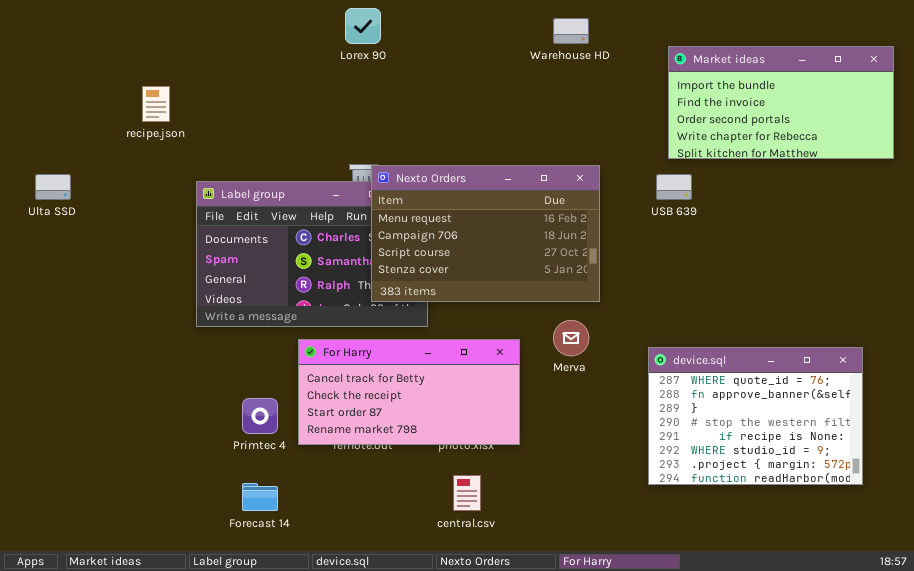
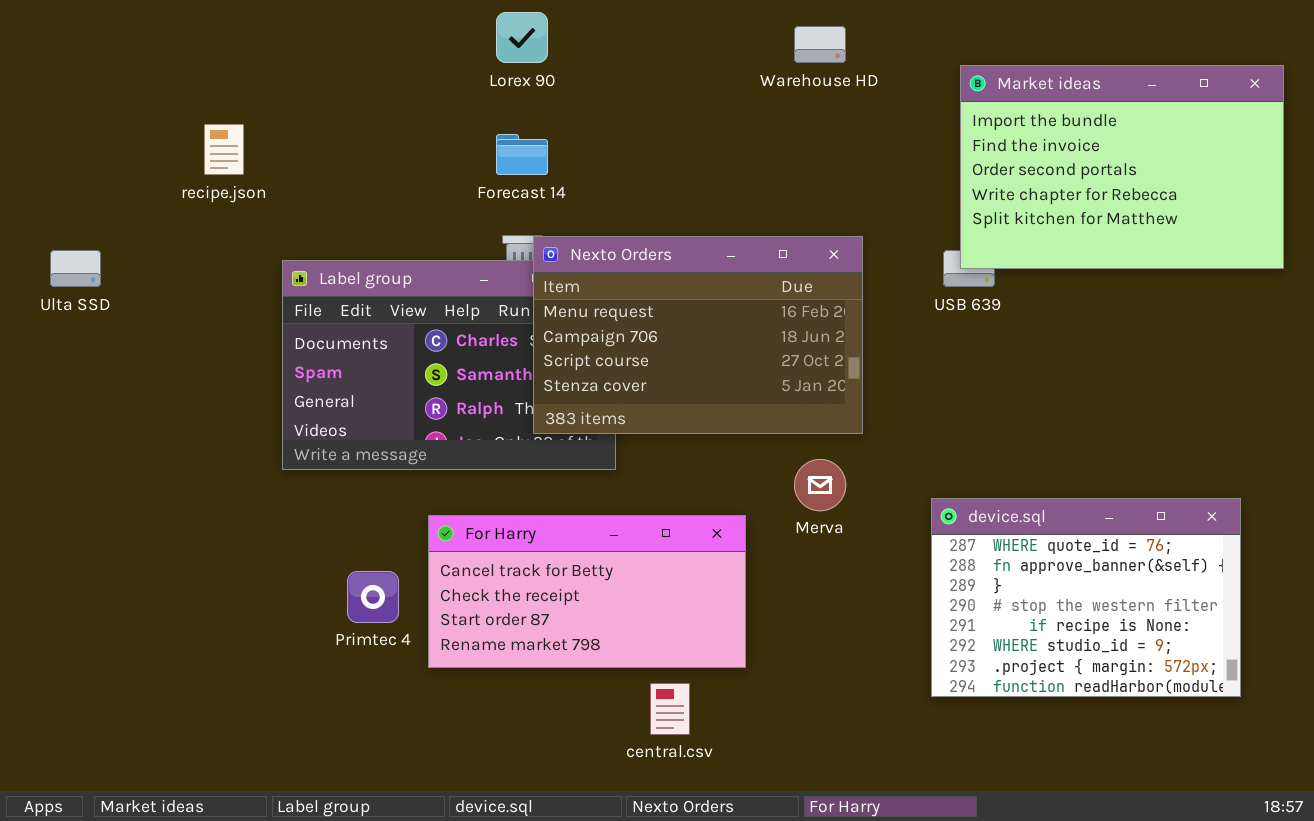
Market ideas: [668,46,894,159] -> [960,65,1284,269], resized
For Harry: [298,339,520,445] -> [428,515,746,668], moved
Forecast 14: [242,483,278,511] -> [496,134,548,175], moved

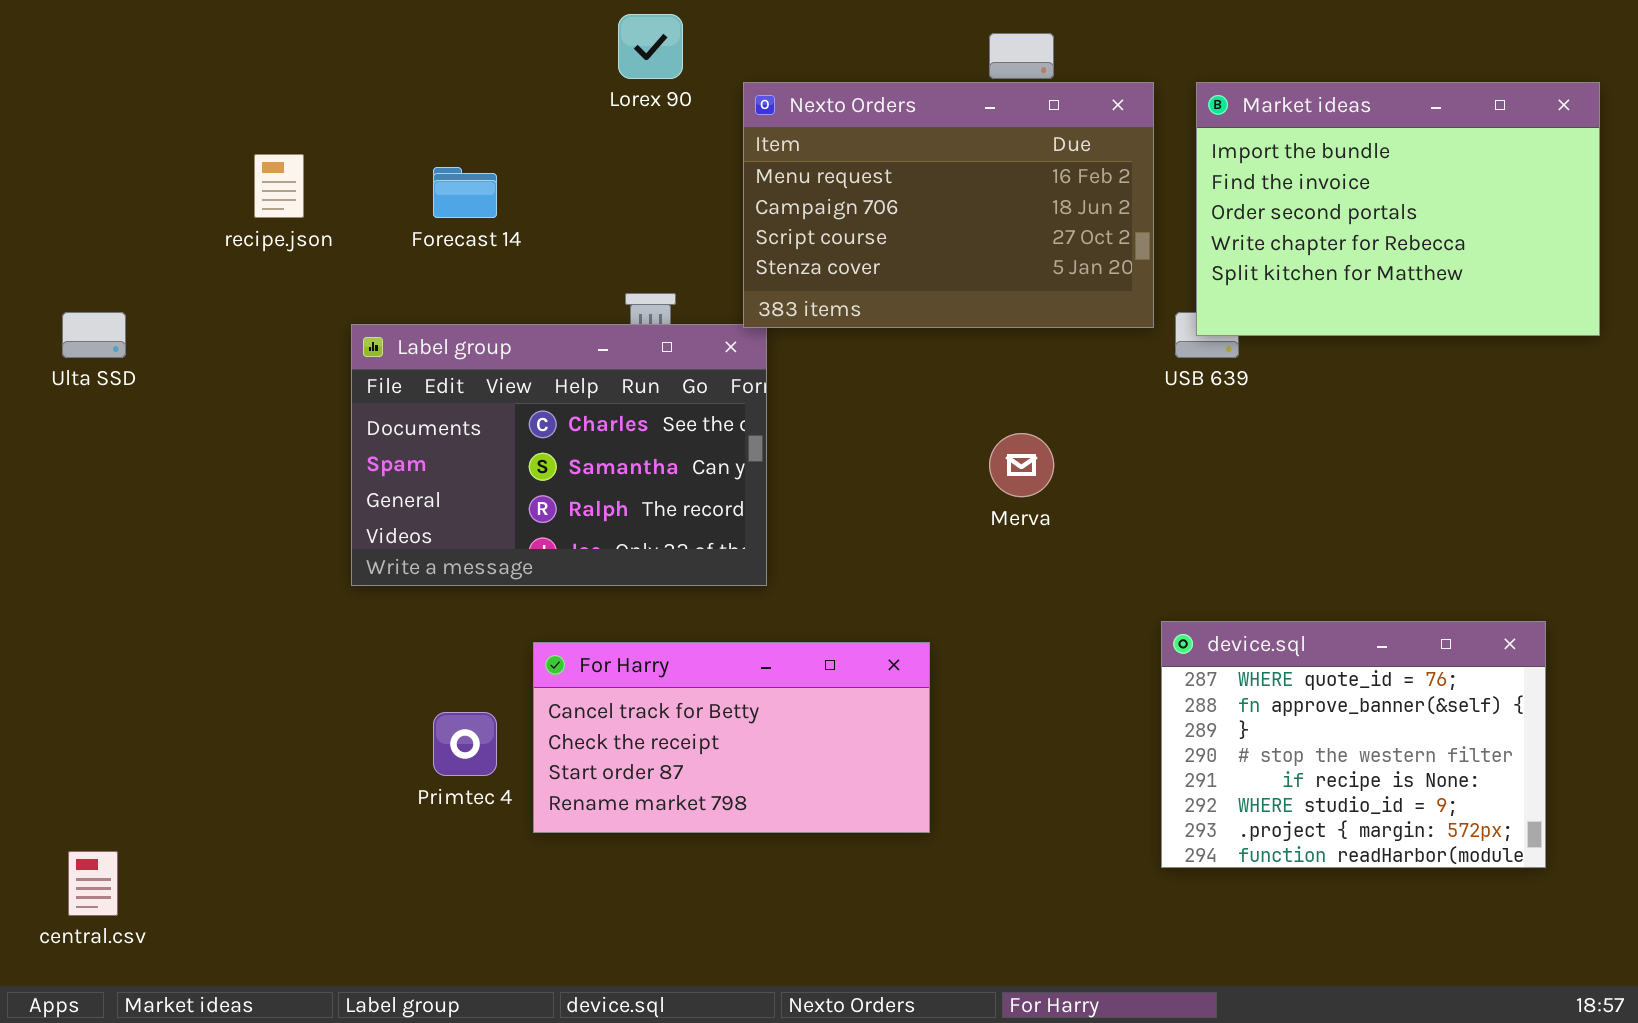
Forecast 14: [496,134,548,175] -> [433,167,497,218], moved
Nexto Orders: [533,236,863,434] -> [743,82,1154,328], moved
Merva: [794,459,846,511] -> [989,433,1054,497], moved
central.csv: [650,683,690,735] -> [68,851,118,916], moved

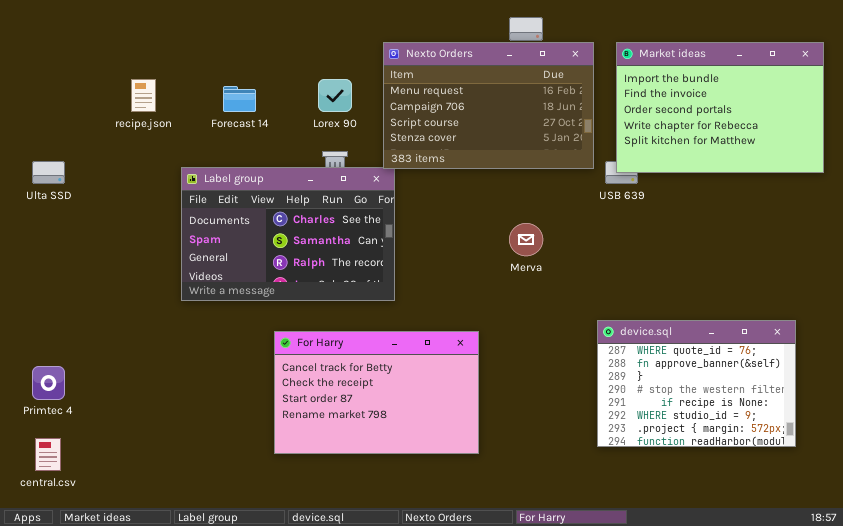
Lorex 90: [618,14,683,79] -> [318,79,352,112], moved
For Harry: [533,642,930,833] -> [274,331,479,454], resized
Primtec 4: [433,712,497,776] -> [32,366,65,400], moved

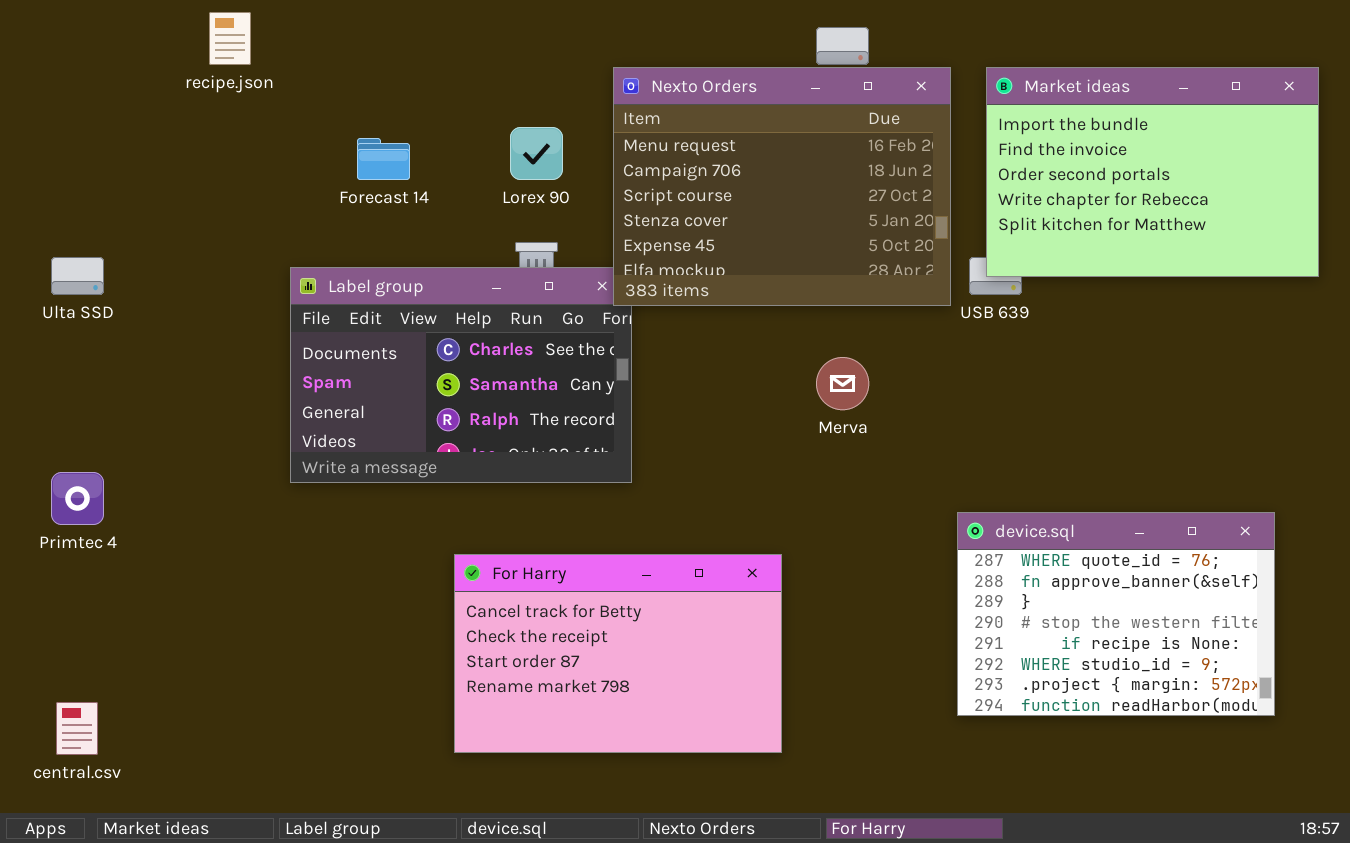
Nexto Orders: [383,42,594,169] -> [613,67,951,306], resized
recipe.json: [131,79,156,112] -> [209,12,251,65], moved
For Harry: [274,331,479,454] -> [454,554,782,753], moved
Primtec 4: [32,366,65,400] -> [51,472,104,525], moved

